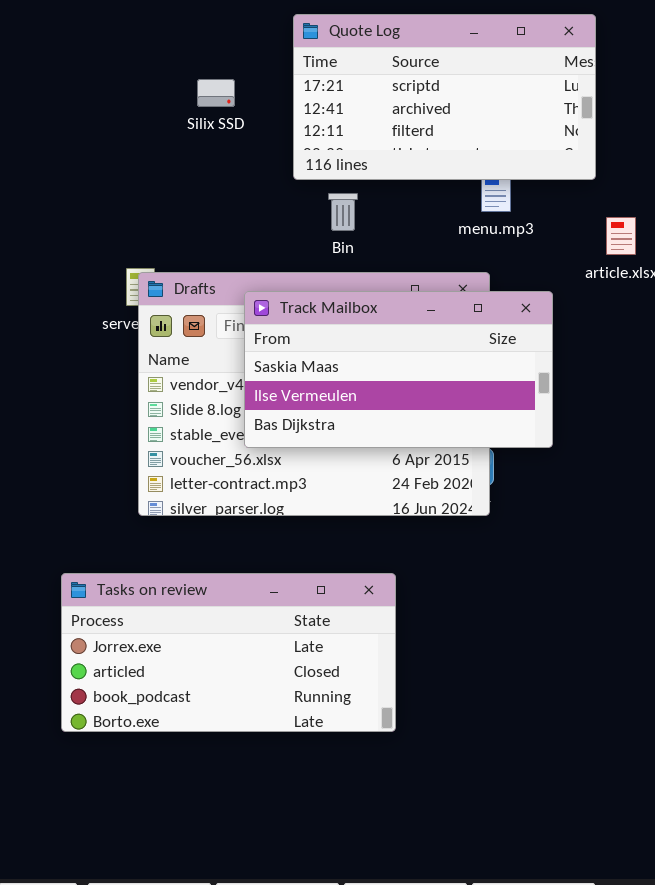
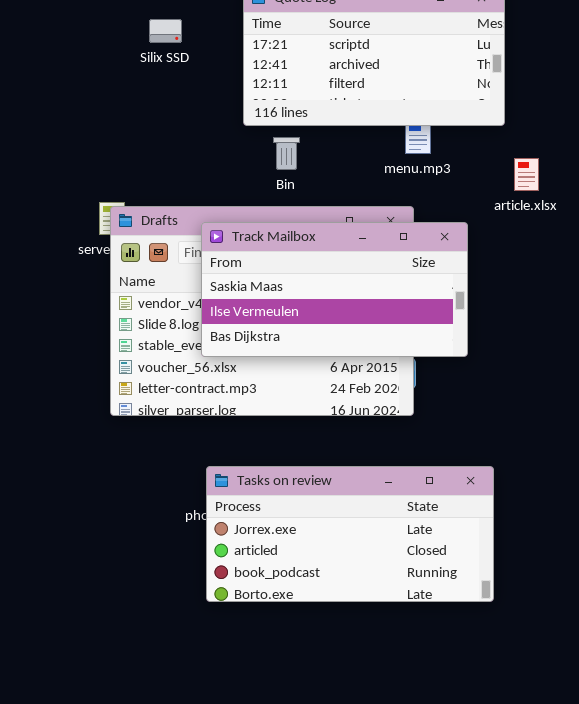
Silix SSD: [197,79,235,107] -> [149,19,182,43], moved
Tasks on review: [61,573,396,732] -> [206,466,494,602], moved

